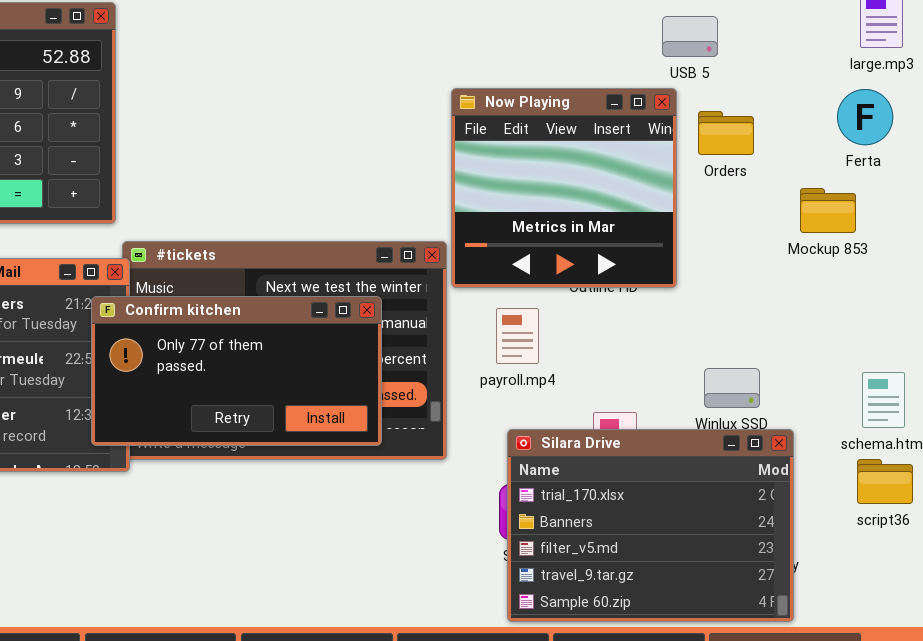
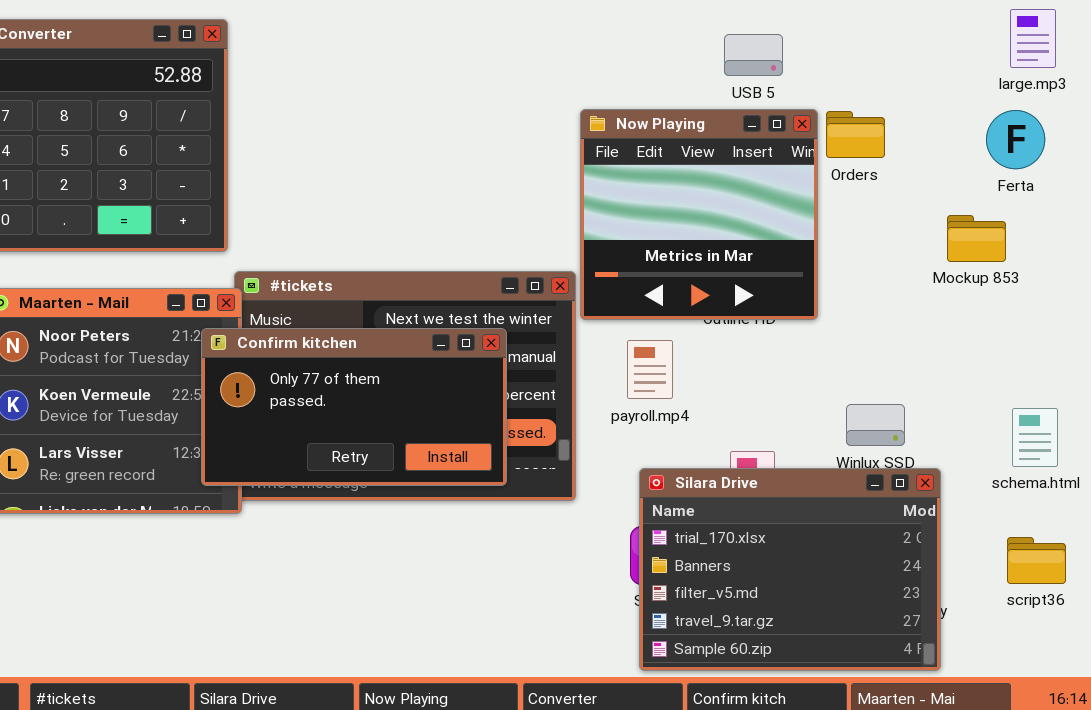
USB 5: [662,16,718,57] -> [724,34,783,76], moved
Orders: [698,111,754,155] -> [826,111,885,158], moved
script36: [857,459,913,504] -> [1007,537,1066,584], moved

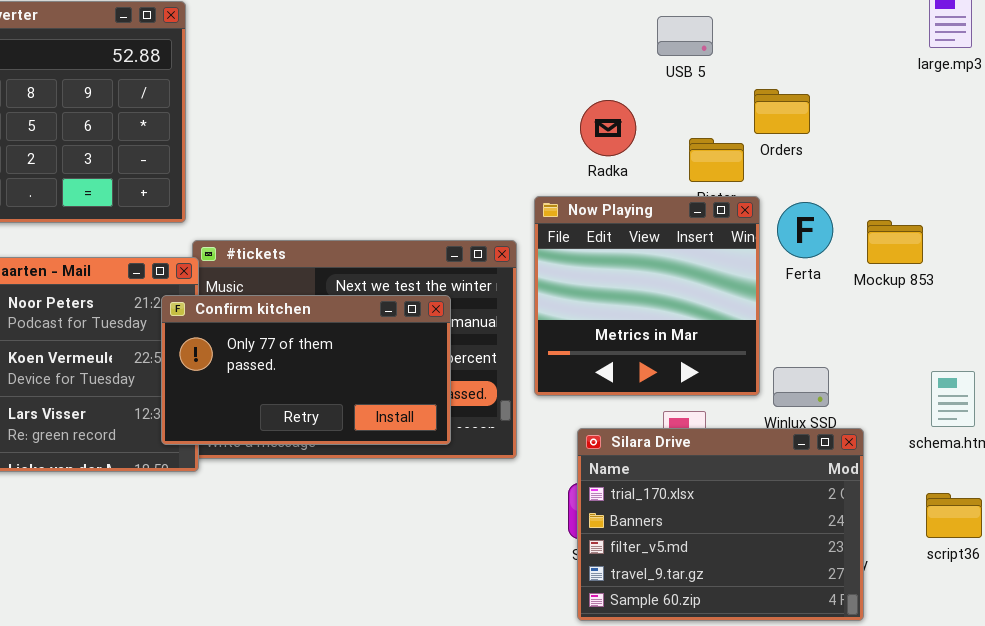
Now Playing: [580,109,818,320] -> [534,196,760,396], moved
Ferta: [986,110,1045,169] -> [777,202,833,258], moved
Mockup 853: [947,215,1006,262] -> [867,220,923,264], moved

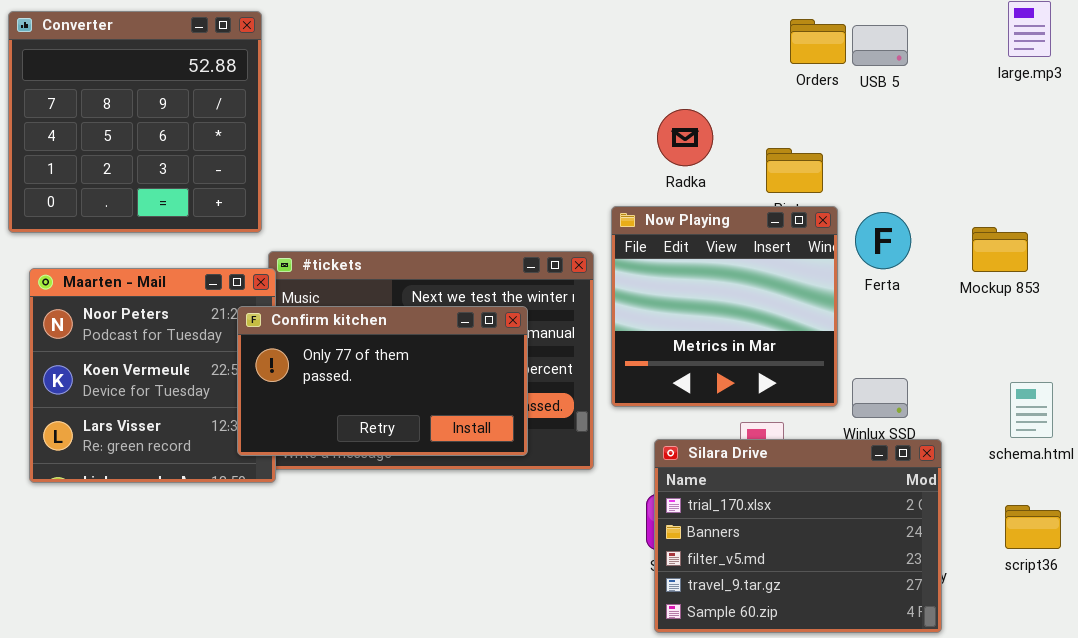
USB 5: [657,16,713,56] -> [852,25,908,66], moved
Orders: [754,89,810,134] -> [790,19,846,64], moved
Mockup 853: [867,220,923,264] -> [972,227,1028,272], moved

